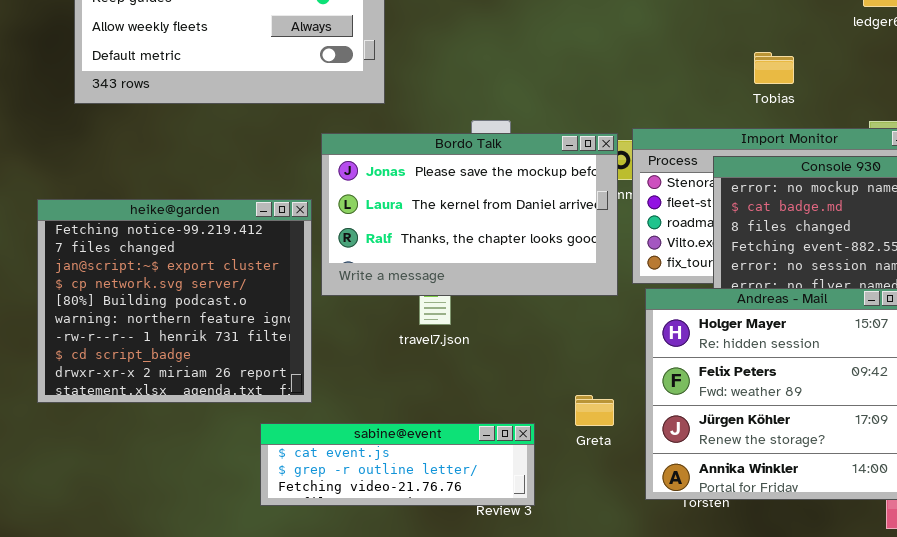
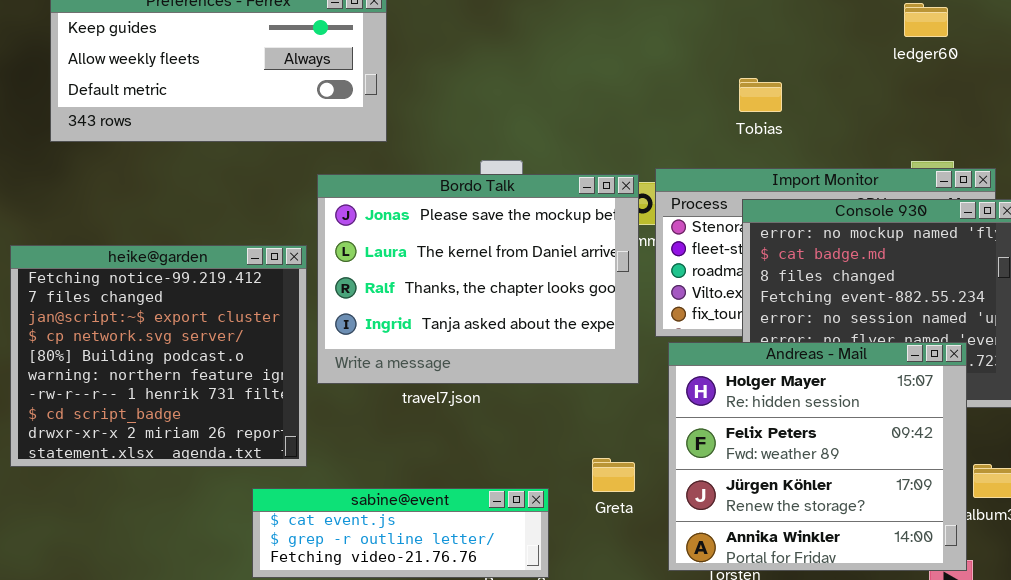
Tobias: [754,52,794,84] -> [739,78,782,112], moved
Bordo Talk: [321,133,618,296] -> [317,174,639,384], resized

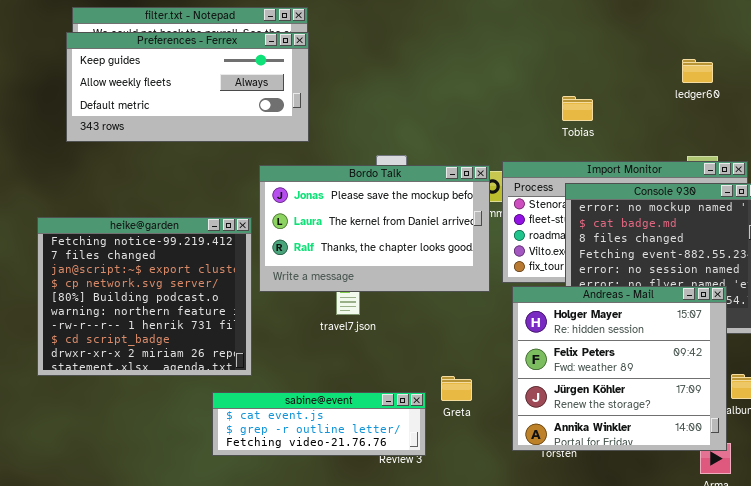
ledger60: [904,3,948,37] -> [682,59,713,83], moved
Bordo Talk: [317,174,639,384] -> [259,165,490,292], resized
Greta: [592,458,635,492] -> [441,376,472,401], moved

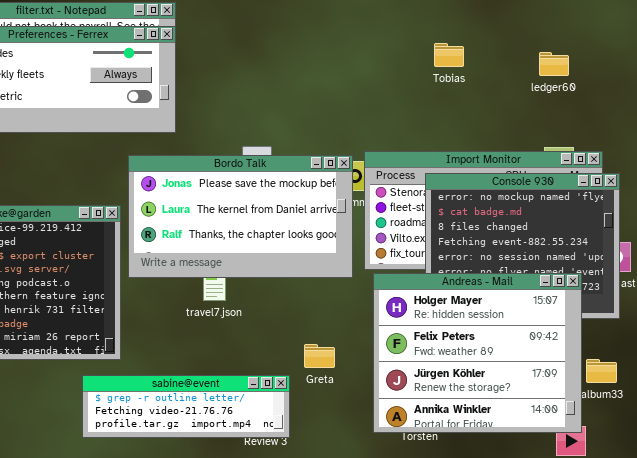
Tobias: [562,96,593,121] -> [434,43,464,67], moved
Greta: [441,376,472,401] -> [304,344,335,368], moved
sabine@event: [212,392,426,456] -> [82,375,290,438], scrolled down 1 row

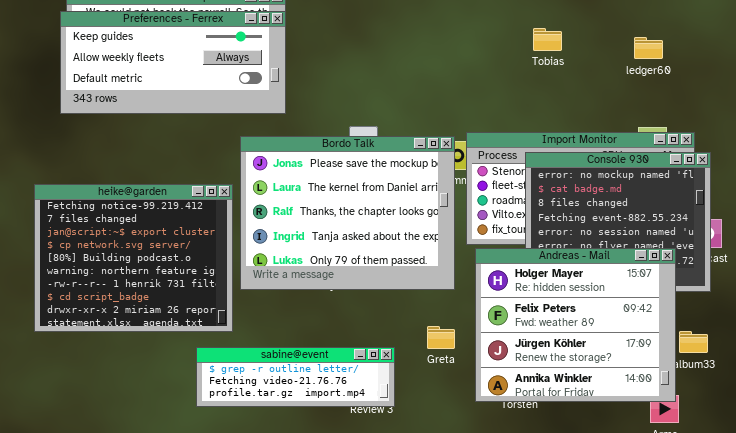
Bordo Talk: [128,155,353,278] -> [240,136,455,290], resized
Greta: [304,344,335,368] -> [427,326,455,349], moved

